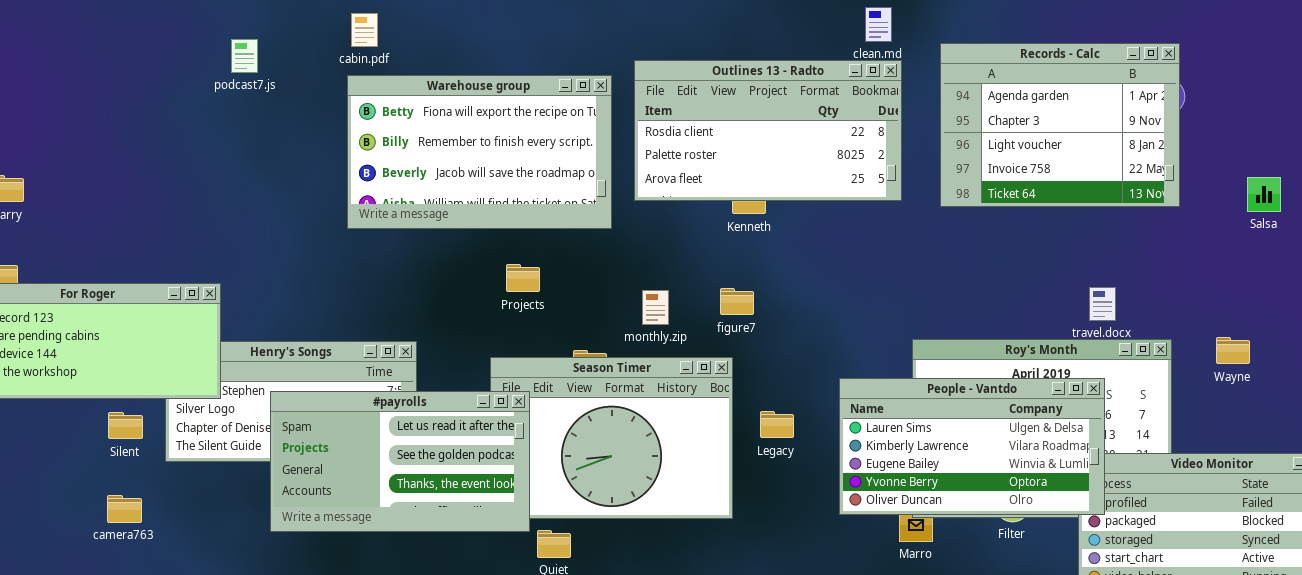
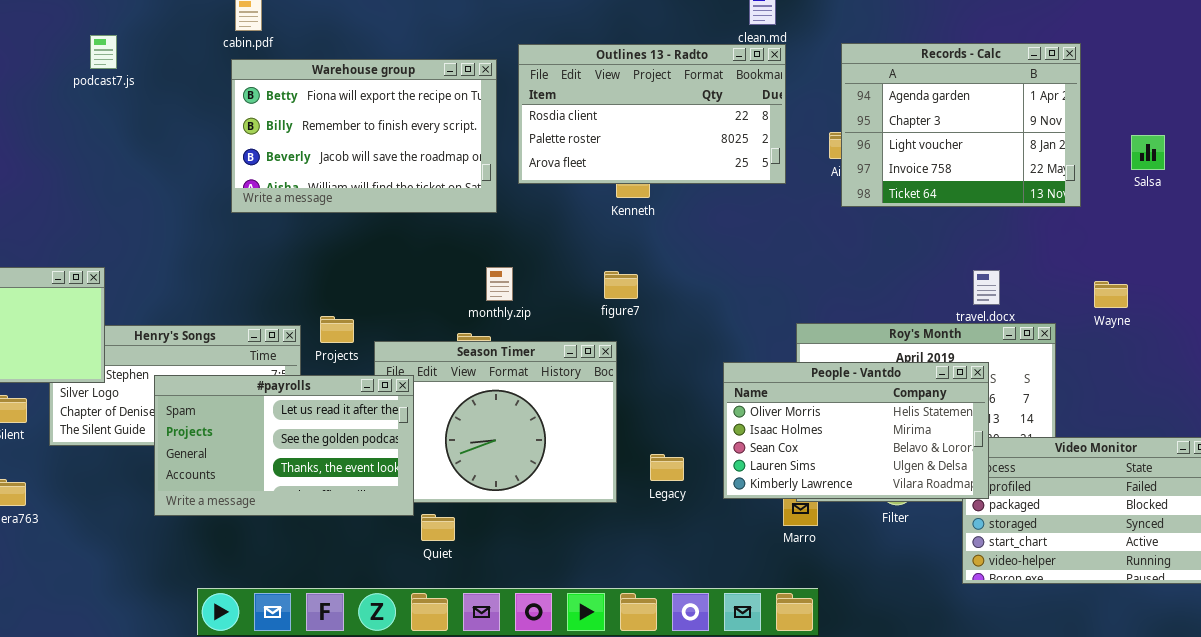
podcast7.js: [231,39,258,73] -> [90,35,117,69], moved
Records - Calc: [940,43,1180,207] -> [841,43,1081,207], moved
Salsa: [1247,177,1281,212] -> [1131,135,1165,170], moved
Projects: [506,264,540,292] -> [320,316,354,343], moved
monthly.zip: [642,290,669,325] -> [486,267,513,301], moved
Wayne: [1216,337,1250,364] -> [1094,281,1128,308], moved
People - Vantdo: [839,378,1105,515] -> [723,362,989,499], scrolled up 3 rows
Legacy: [760,411,794,438] -> [650,454,684,481], moved

